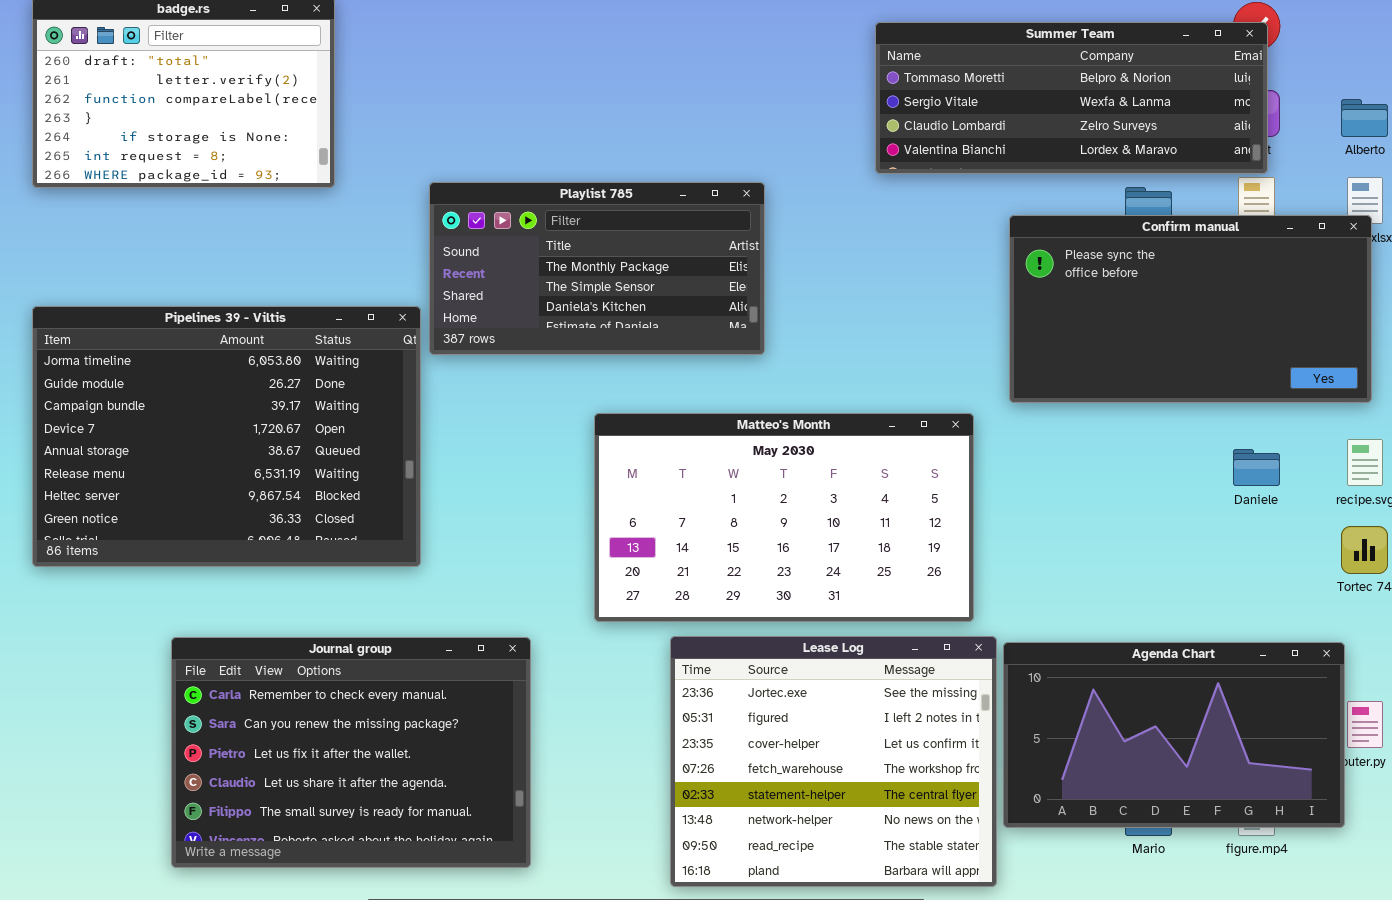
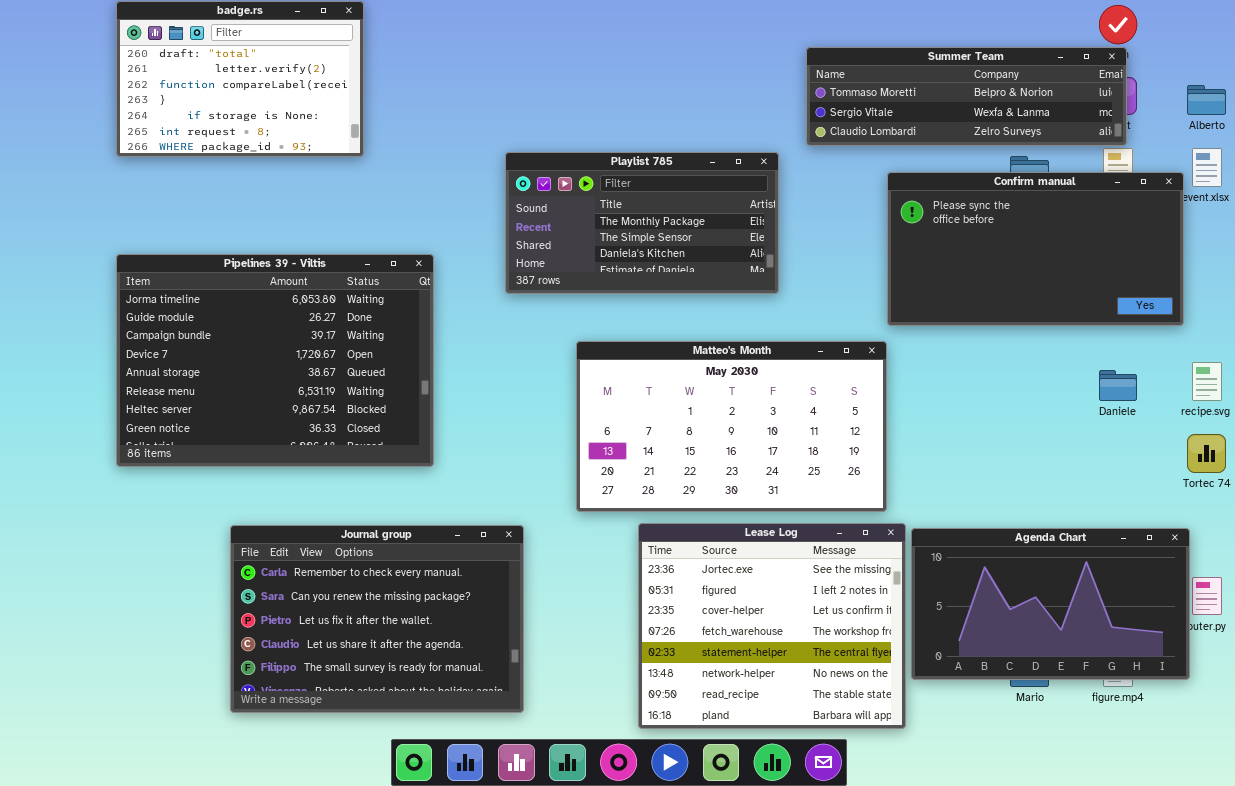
Summer Team: [875,22,1268,174] -> [806,47,1127,146], resized
Playlist 785: [429,182,765,355] -> [505,152,779,294], moved
Confirm manual: [1009,215,1372,403] -> [887,172,1184,326], moved

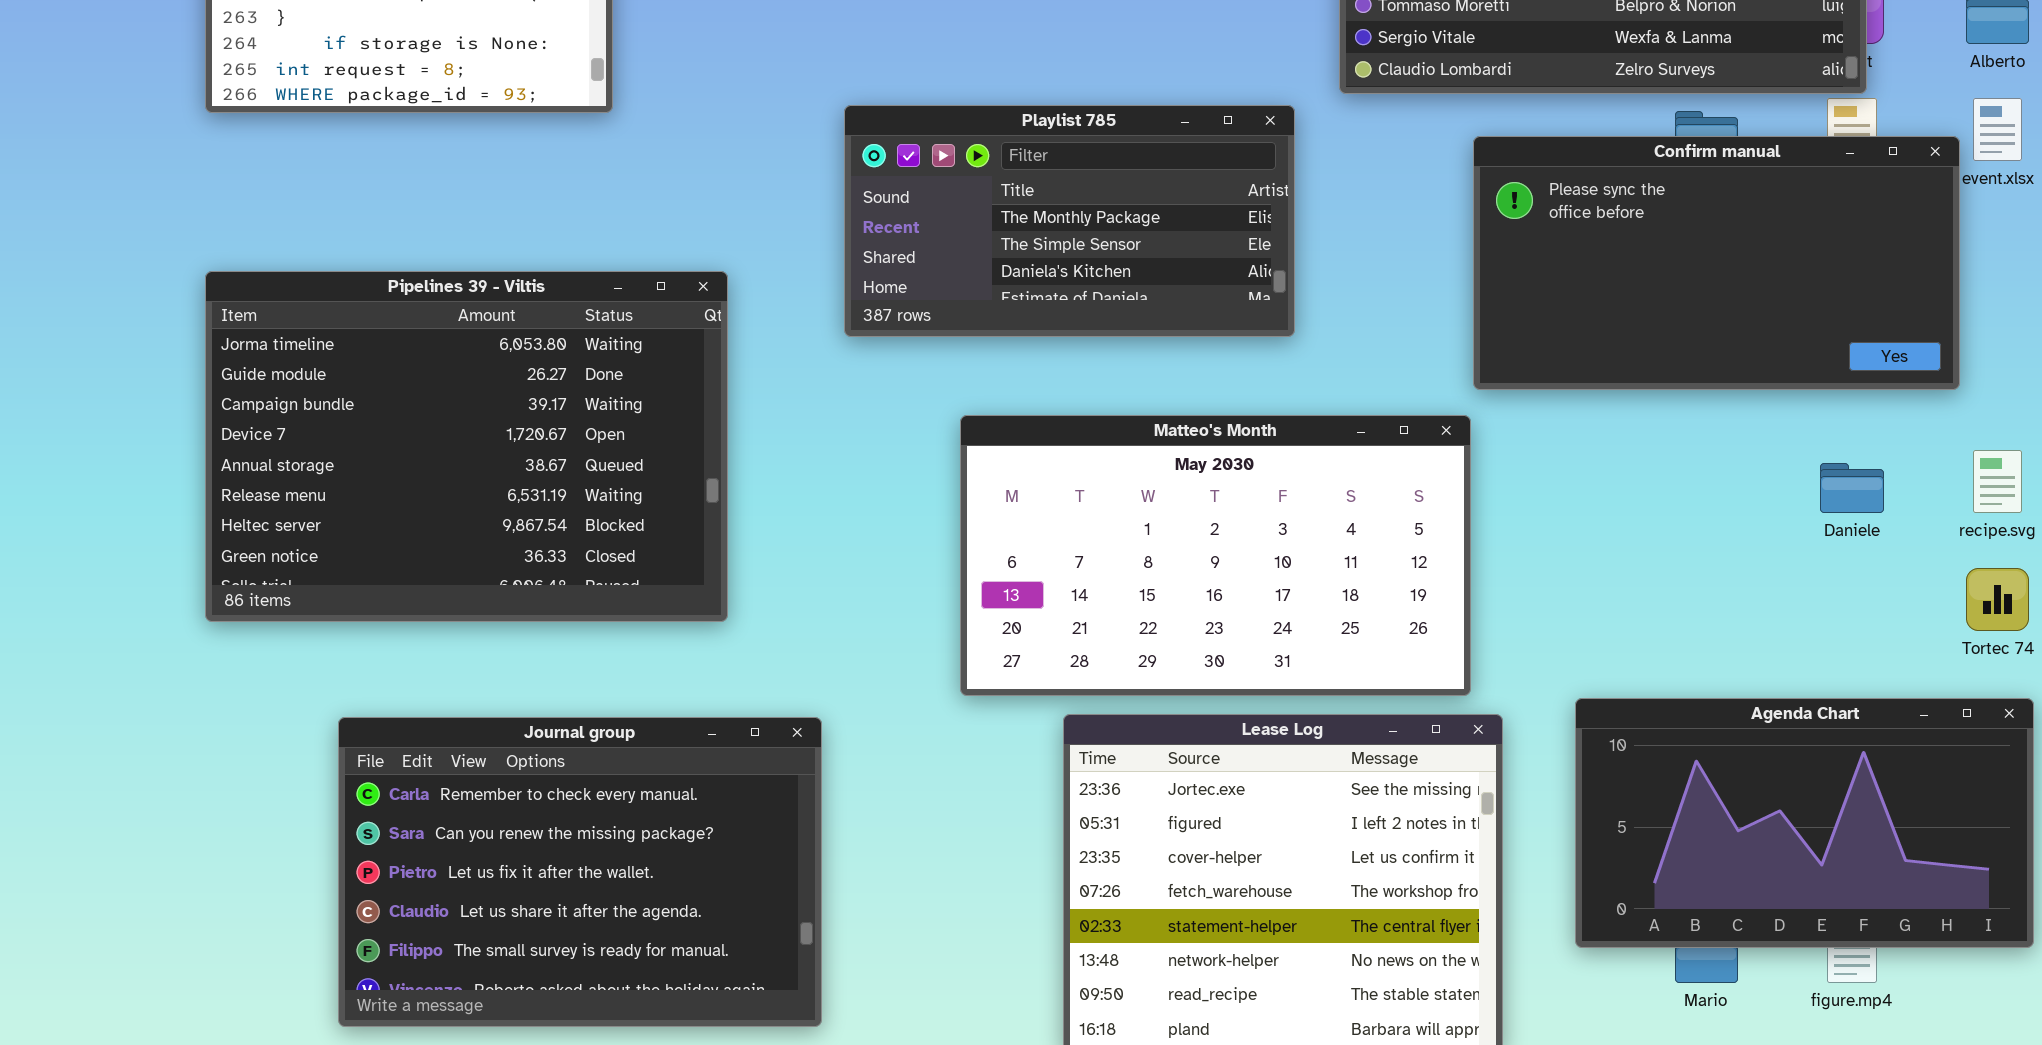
Journal group: [230,525,524,713] -> [338,717,822,1027], moved
Agenda Chart: [911,528,1190,680] -> [1575,698,2034,948], moved

